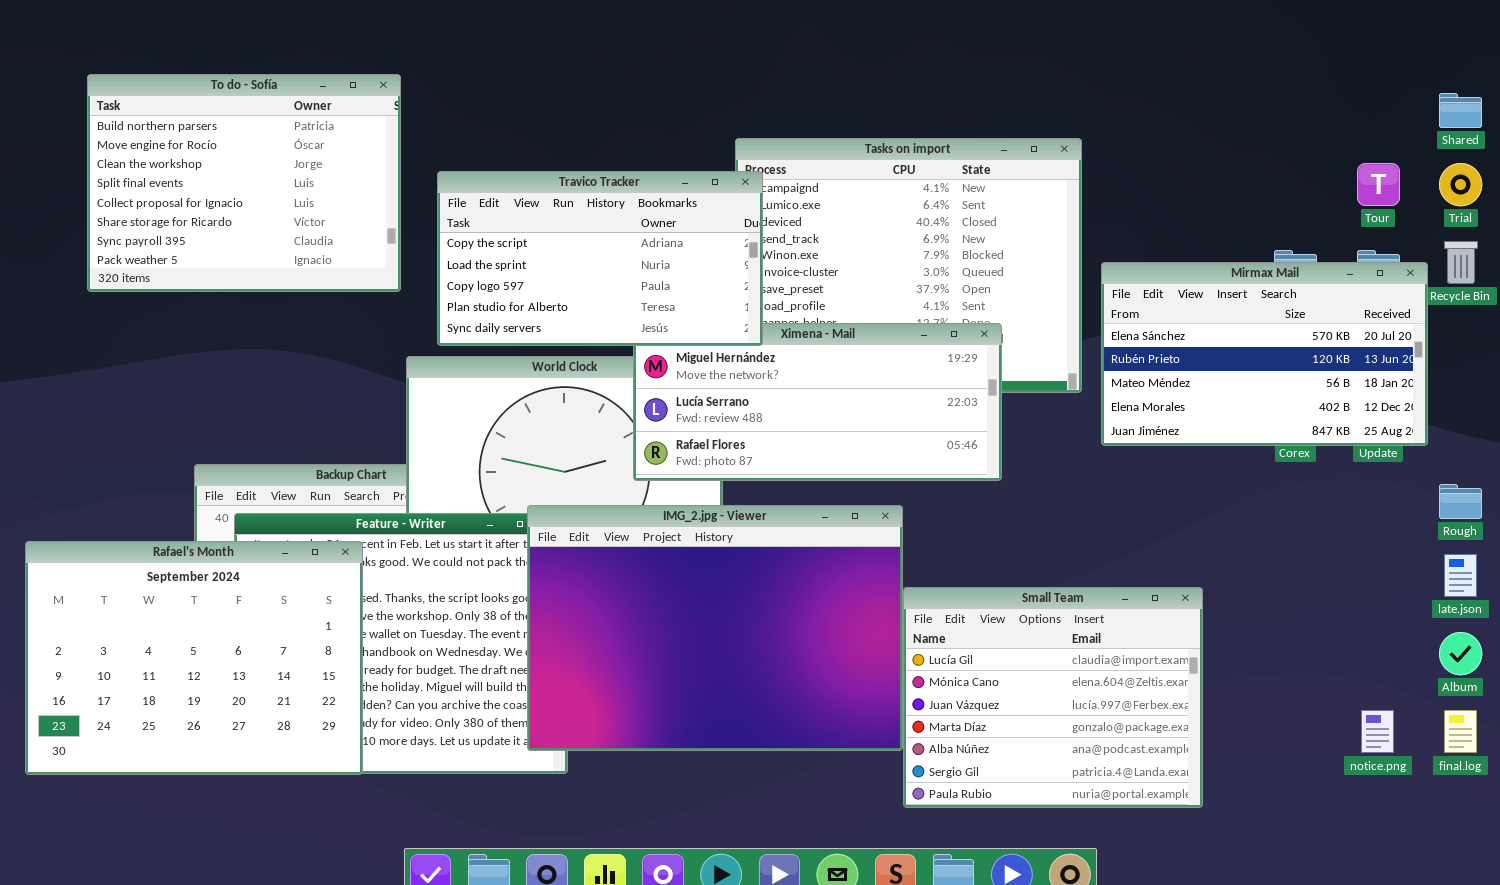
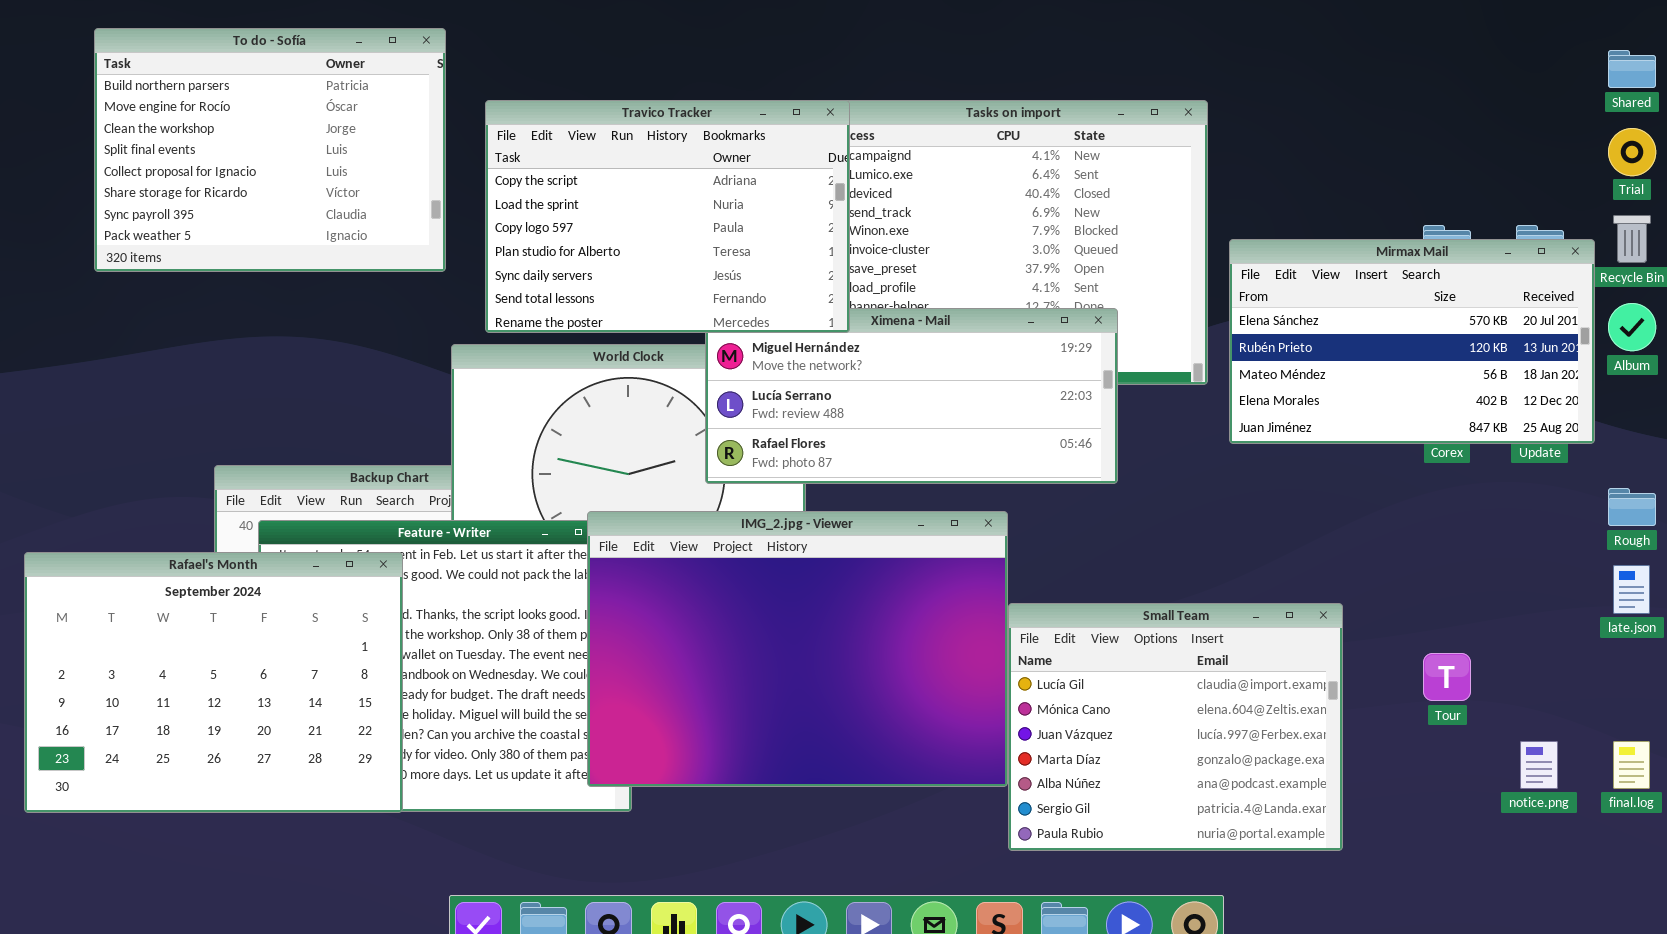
Tour: [1357,163,1400,206] -> [1423,653,1471,701], moved
Travico Tracker: [437,171,763,346] -> [485,100,850,333], resized
Album: [1439,632,1482,675] -> [1608,303,1656,351], moved

